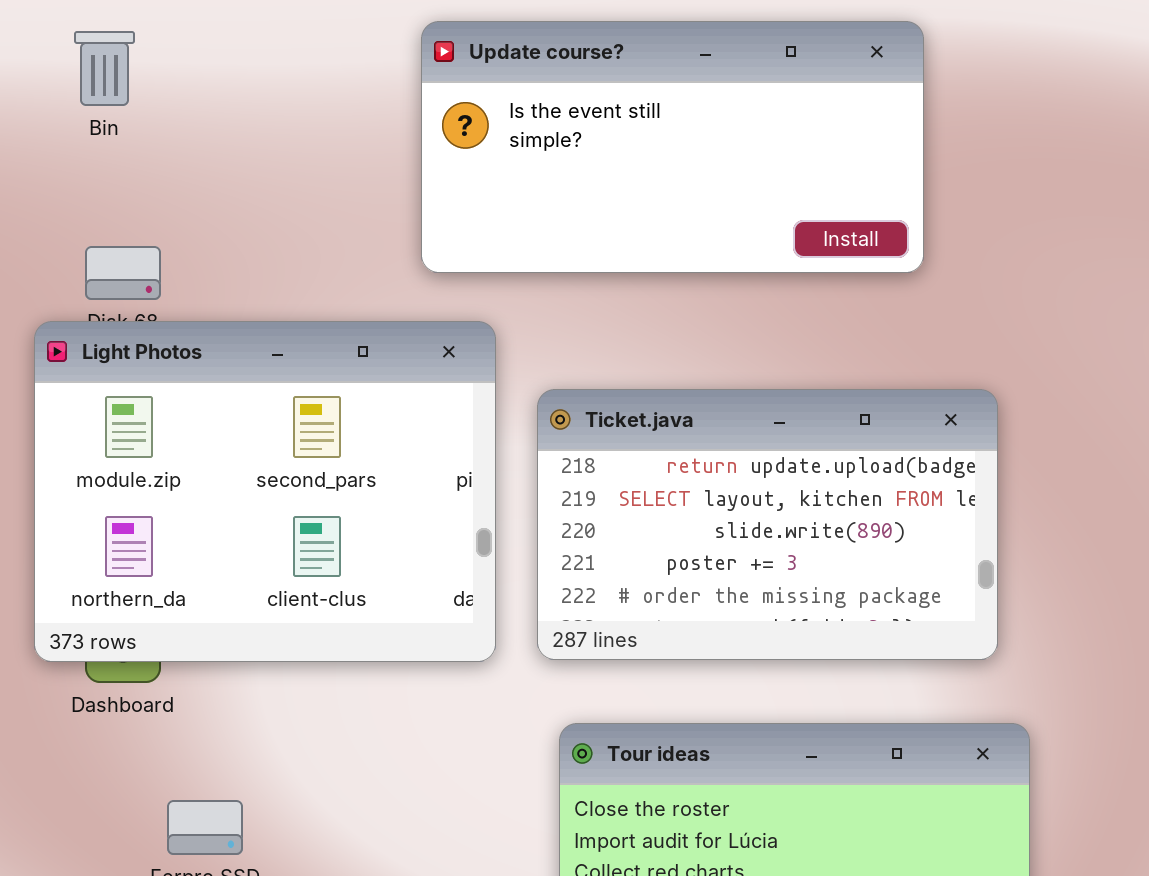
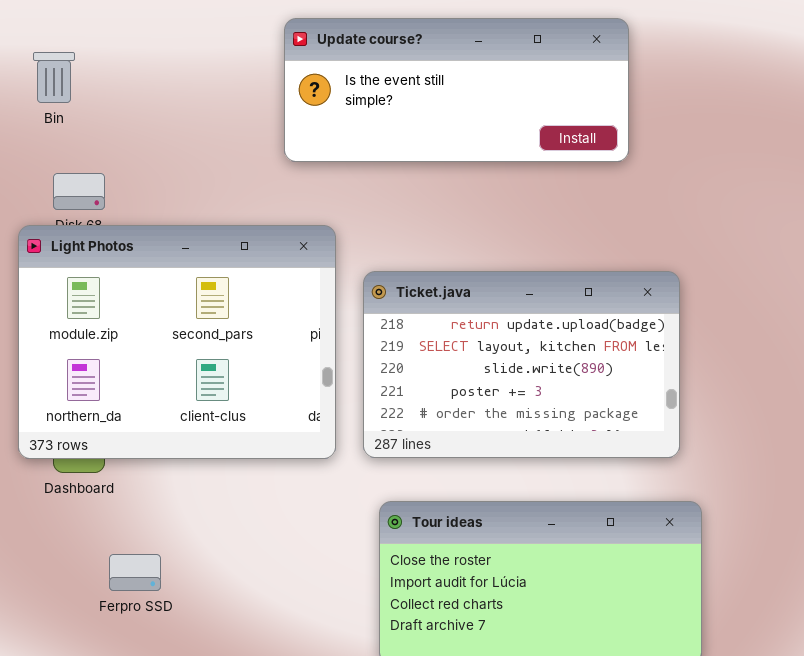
Update course?: [421,21,924,273] -> [284,18,629,162], resized
Bin: [74,31,135,106] -> [33,52,75,103], moved

